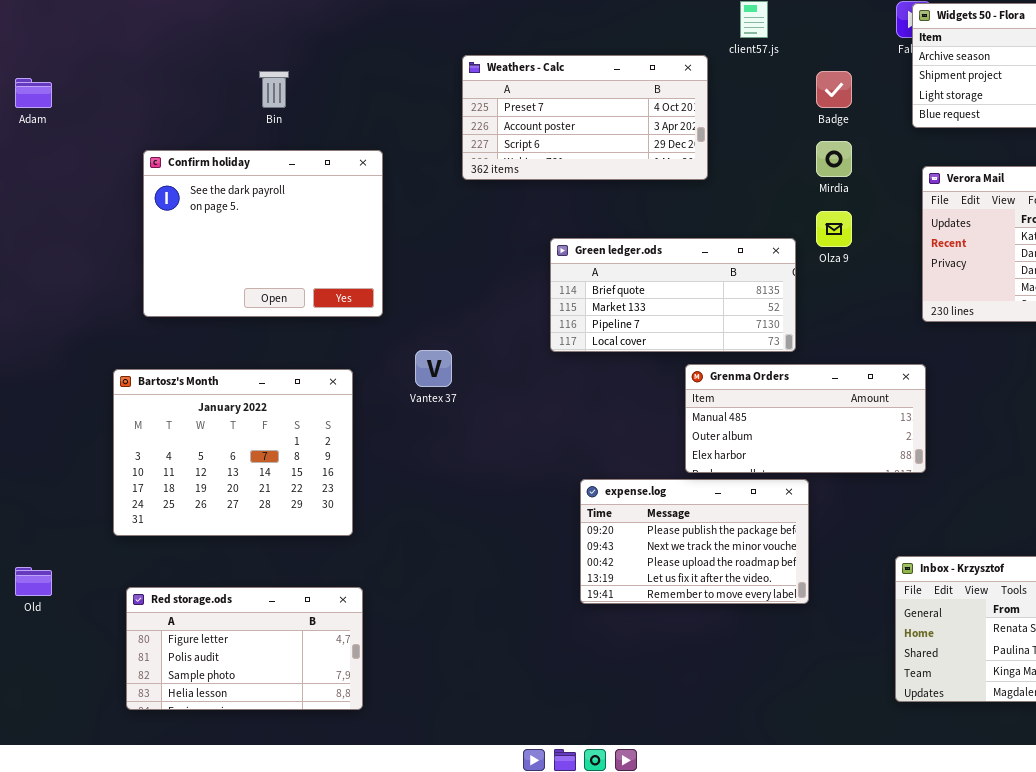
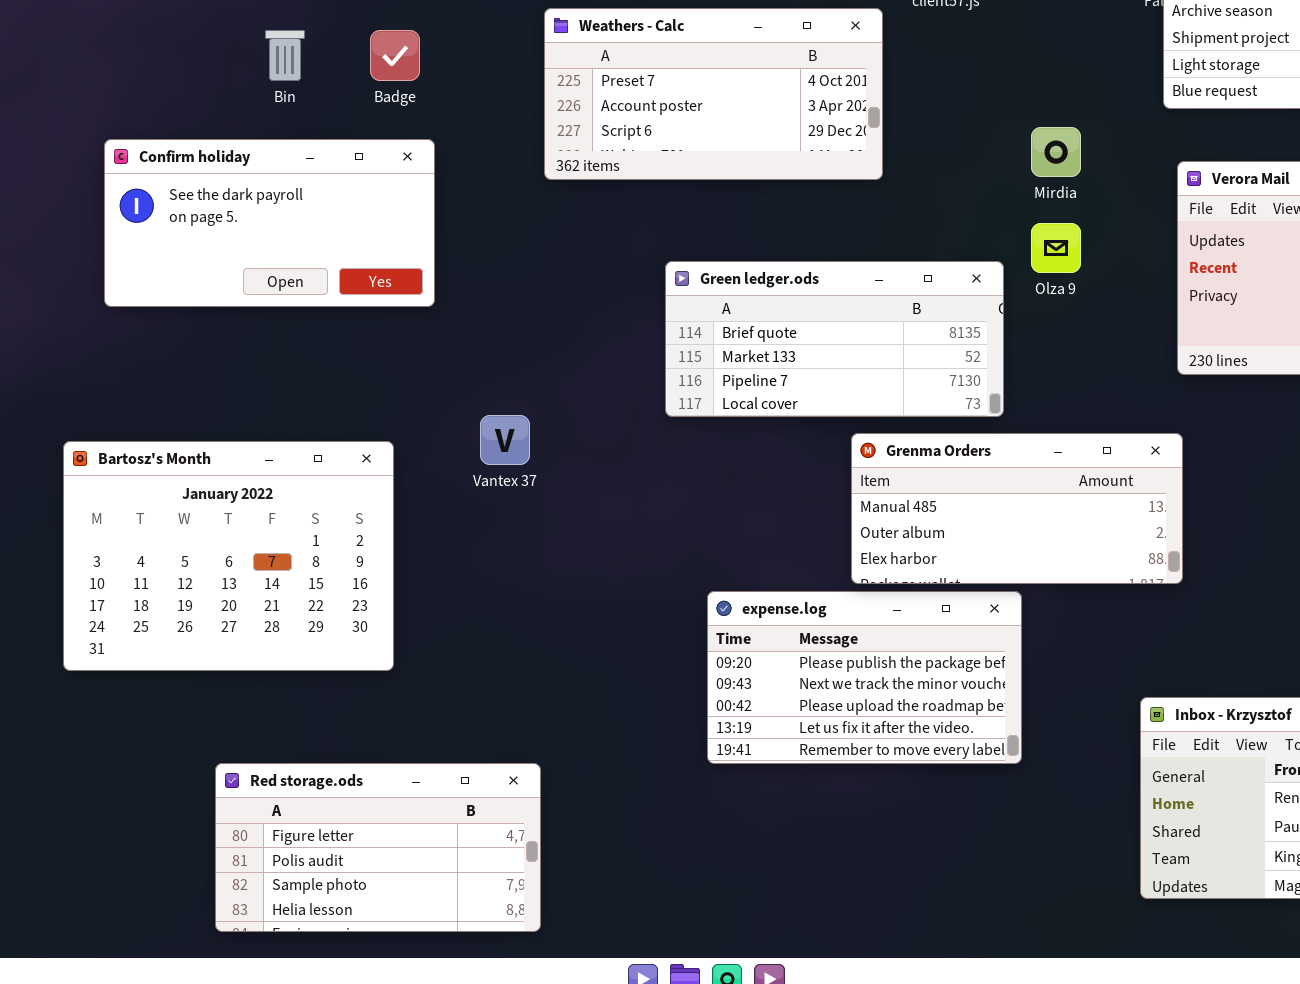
Badge: [816,71,852,108] -> [370,30,420,81], moved
Confirm holiday: [143,150,383,317] -> [104,139,435,307], resized
Red storage.ods: [126,587,363,710] -> [215,763,541,932], moved

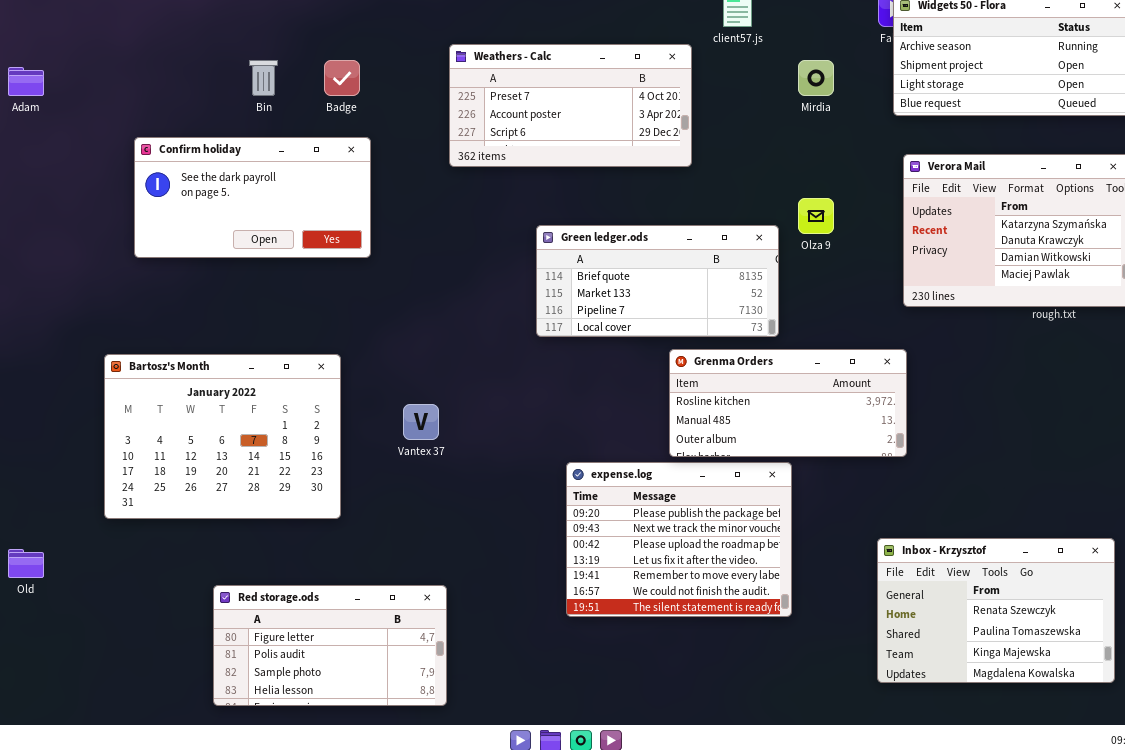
Mirdia: [1031,127,1081,177] -> [798,60,834,96], moved
Vantex 37: [480,415,530,465] -> [403,404,439,440], moved
Grenma Orders: [851,433,1183,584] -> [669,349,907,457], scrolled up 1 row
expense.log: [707,591,1022,764] -> [566,462,792,617], resized

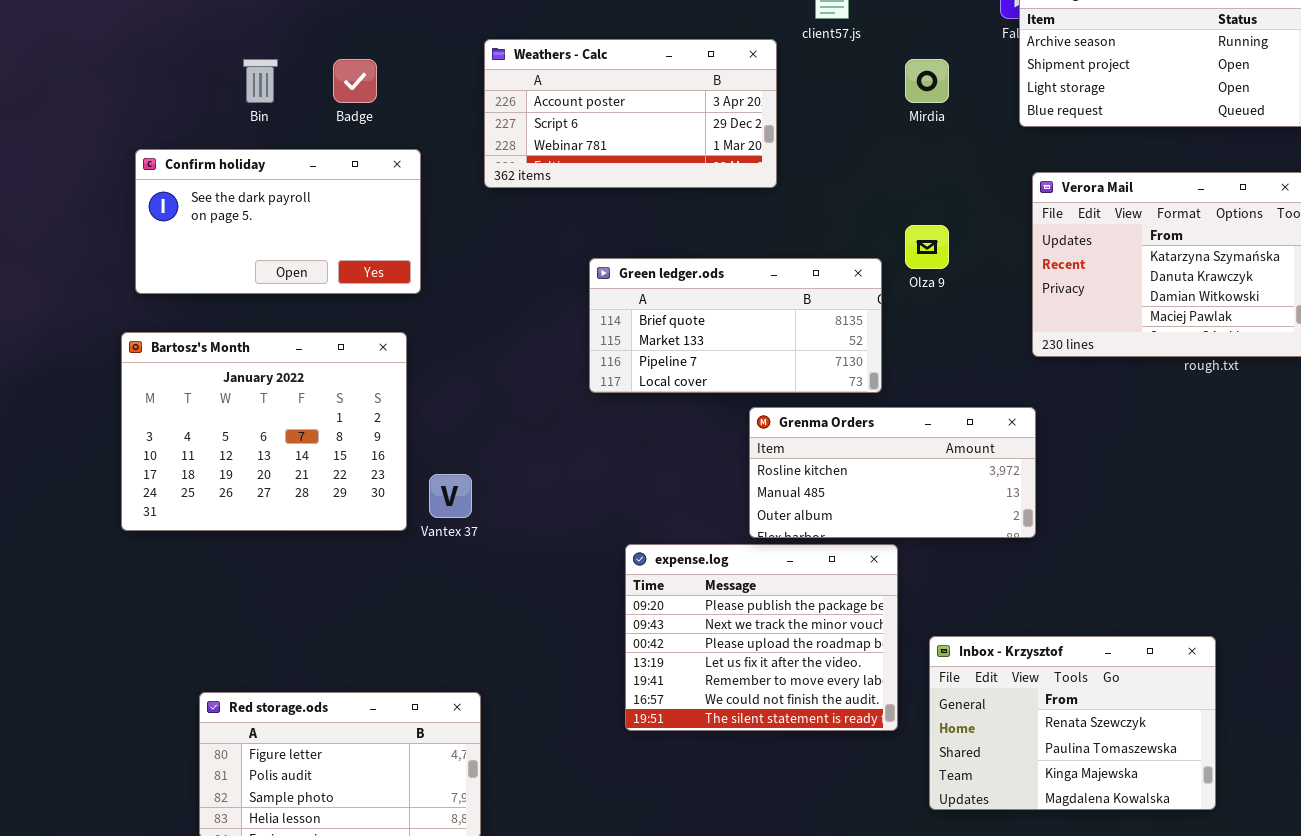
Weathers - Calc: [449,44,692,167] -> [484,39,777,188], scrolled down 1 row
Confirm holiday: [134,137,371,258] -> [135,149,421,294], moved
Bartosz's Month: [104,354,341,519] -> [121,332,407,531], moved
Inbox - Krzysztof: [877,538,1115,683] -> [929,636,1216,810], moved

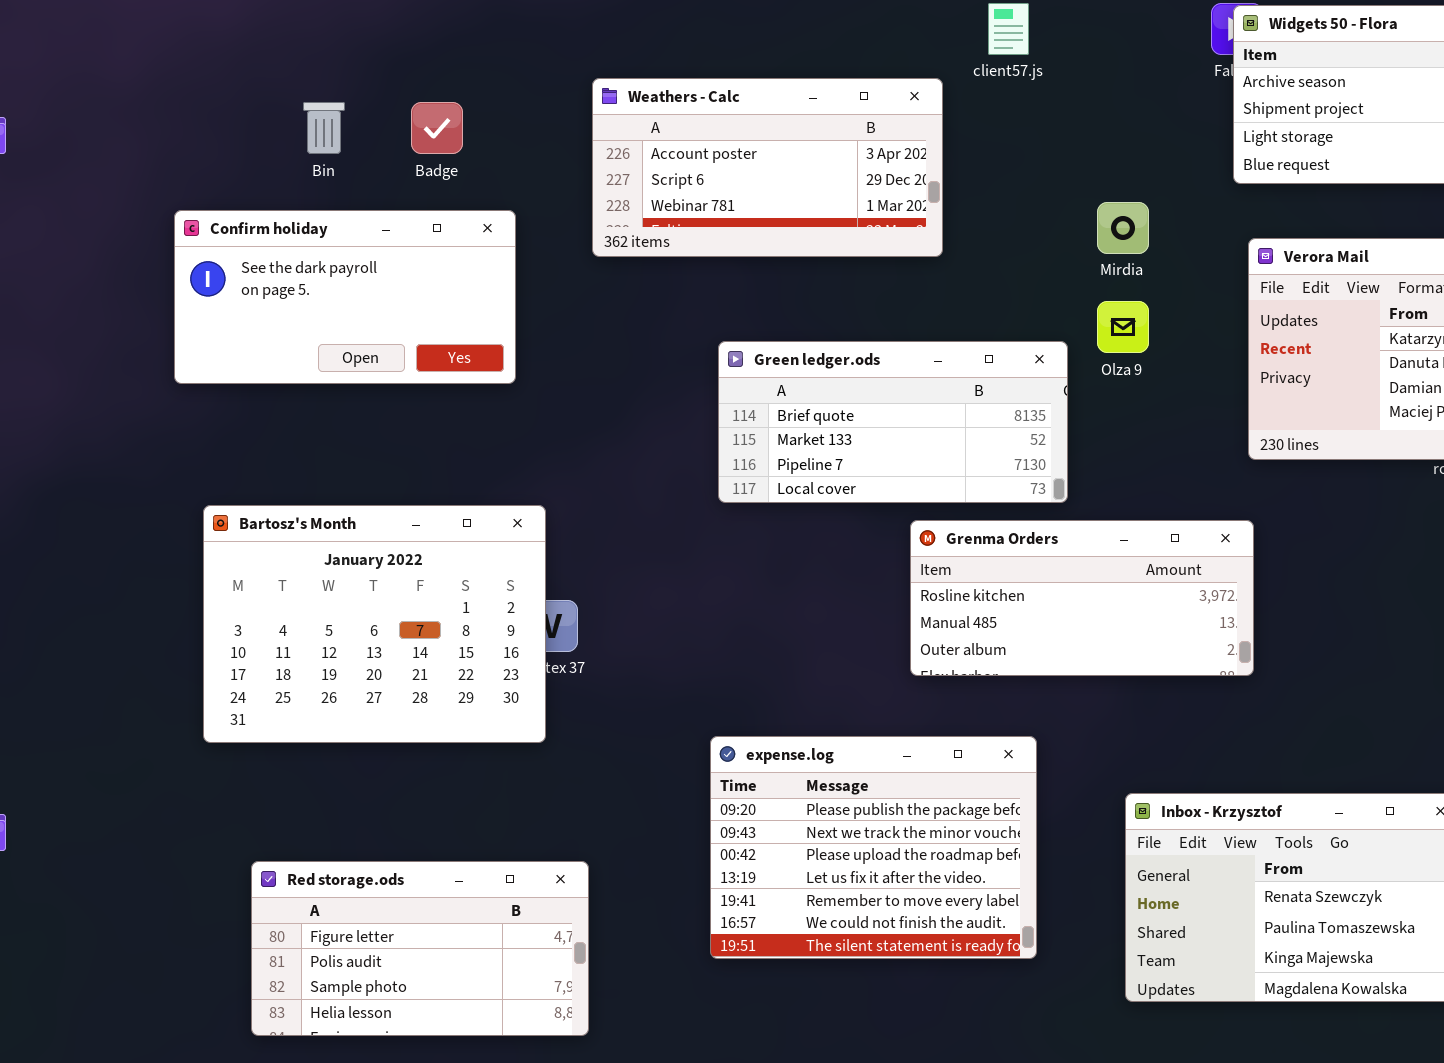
Mirdia: [905,59,949,103] -> [1097,202,1149,254], moved
Bartosz's Month: [121,332,407,531] -> [203,505,546,743], moved
expense.log: [625,544,898,731] -> [710,736,1037,959], moved

